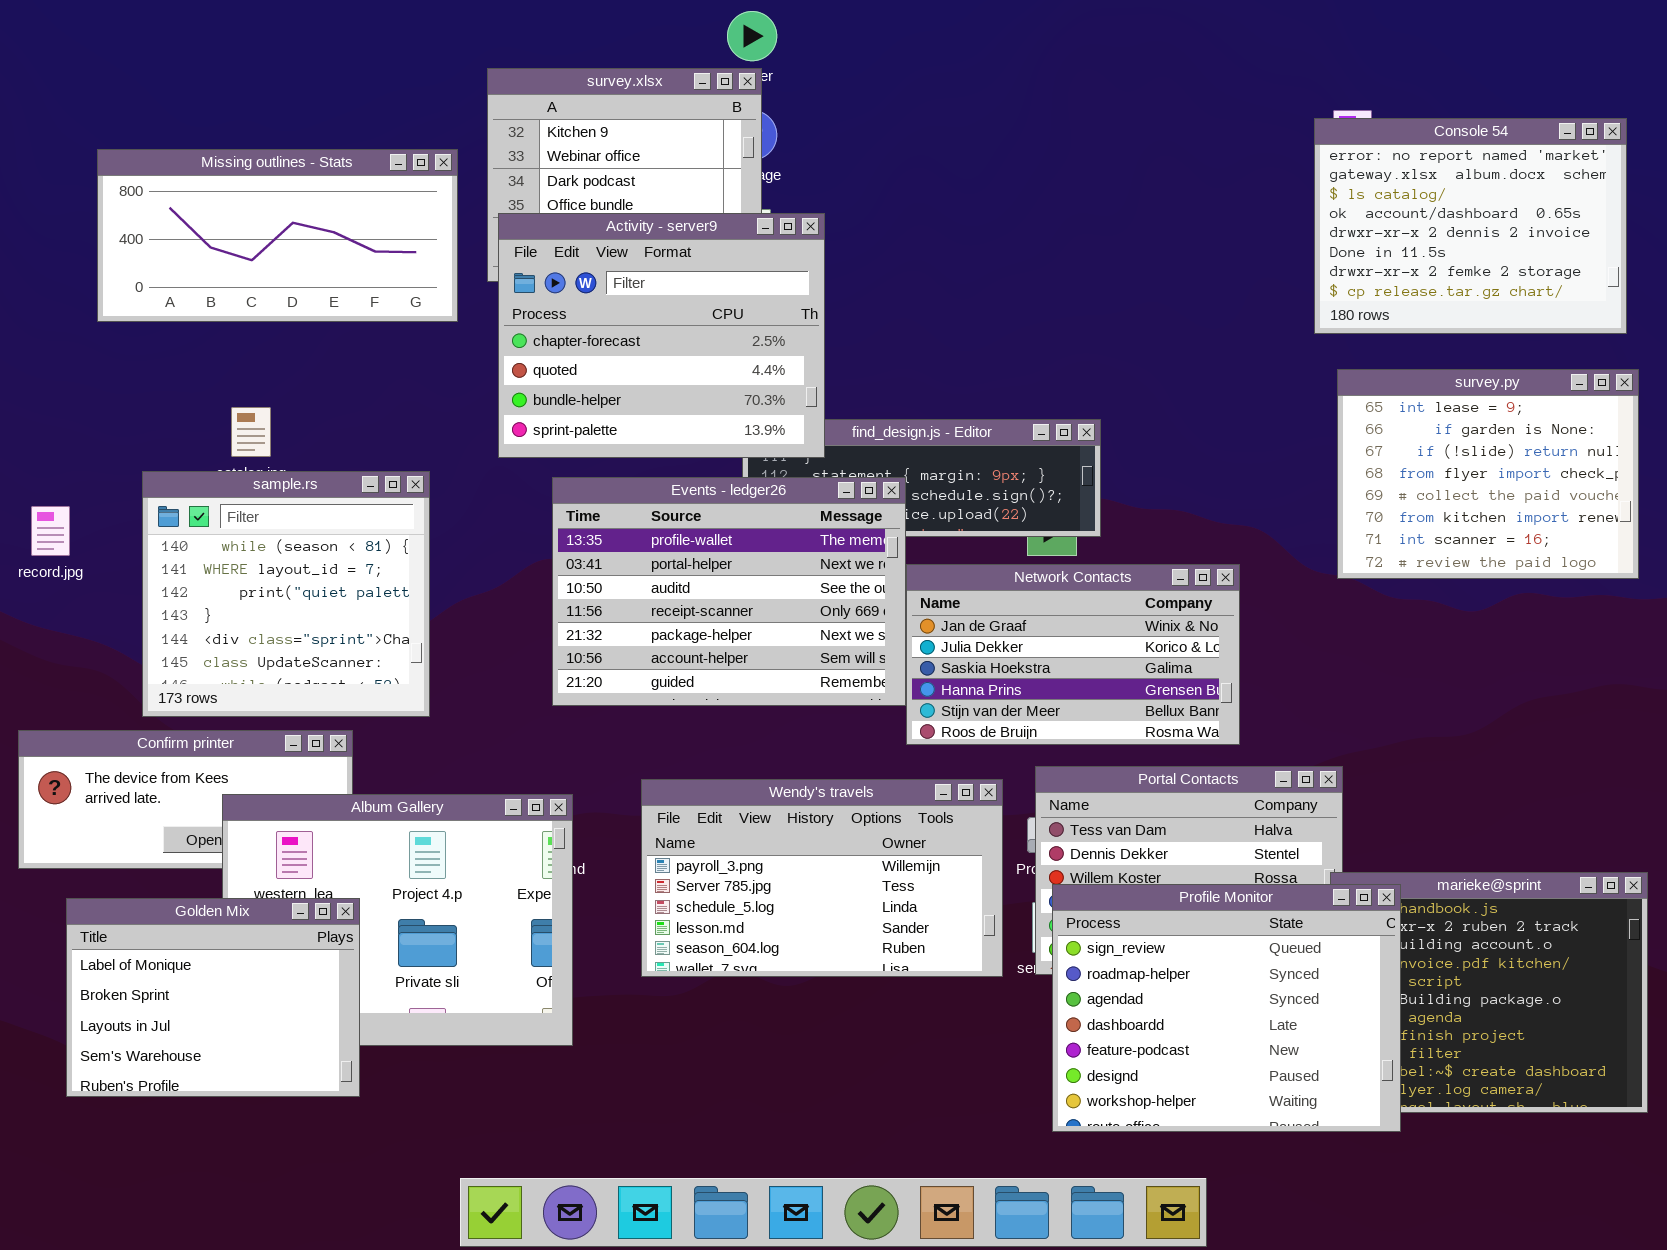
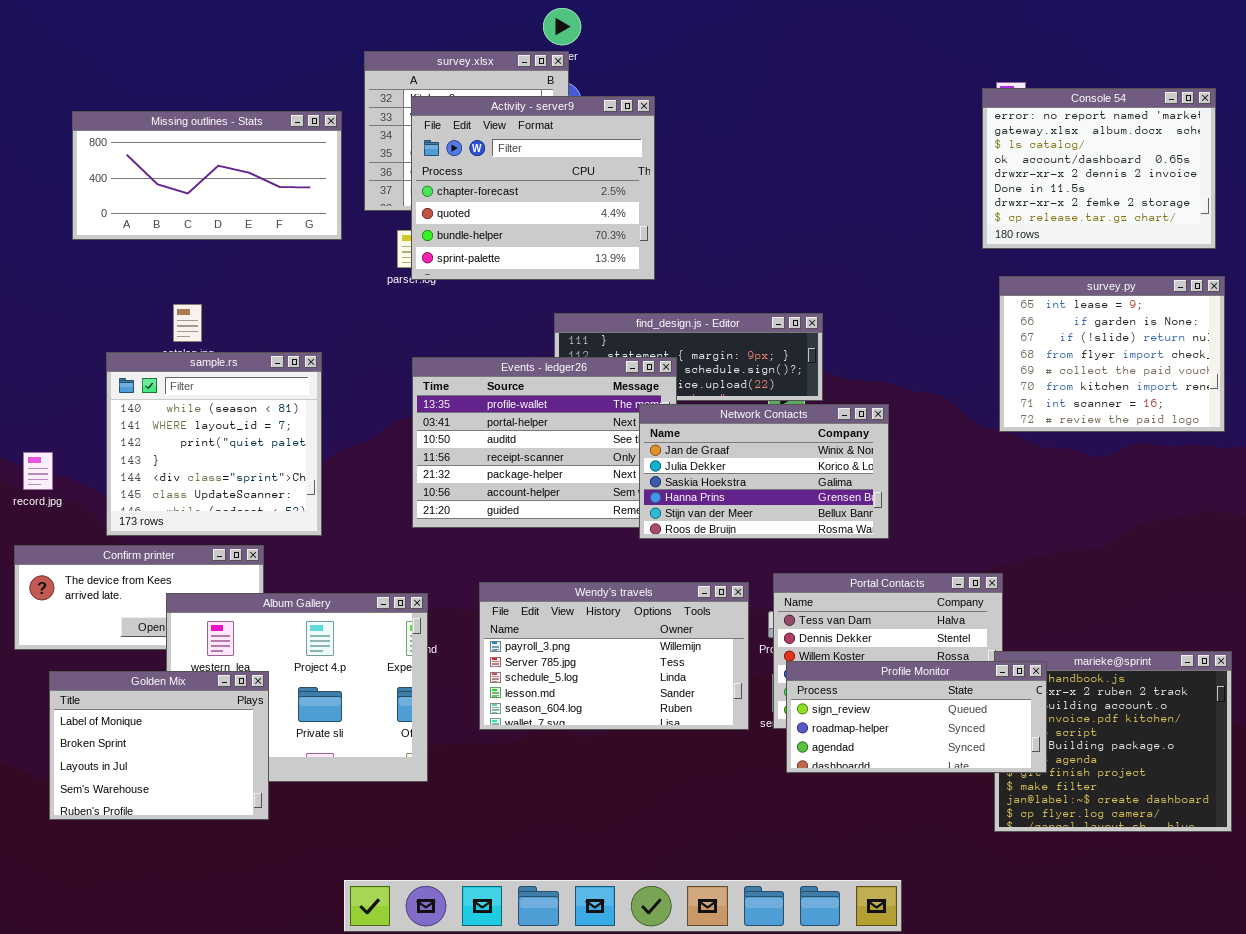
Activity - server9: [498,213,825,458] -> [411,96,655,280], moved
record.jpg: [31,506,70,556] -> [23,452,53,490], moved
Network Contacts: [906,564,1240,745] -> [639,404,889,539], moved
Profile Monitor: [1052,884,1401,1132] -> [786,661,1047,773], resized

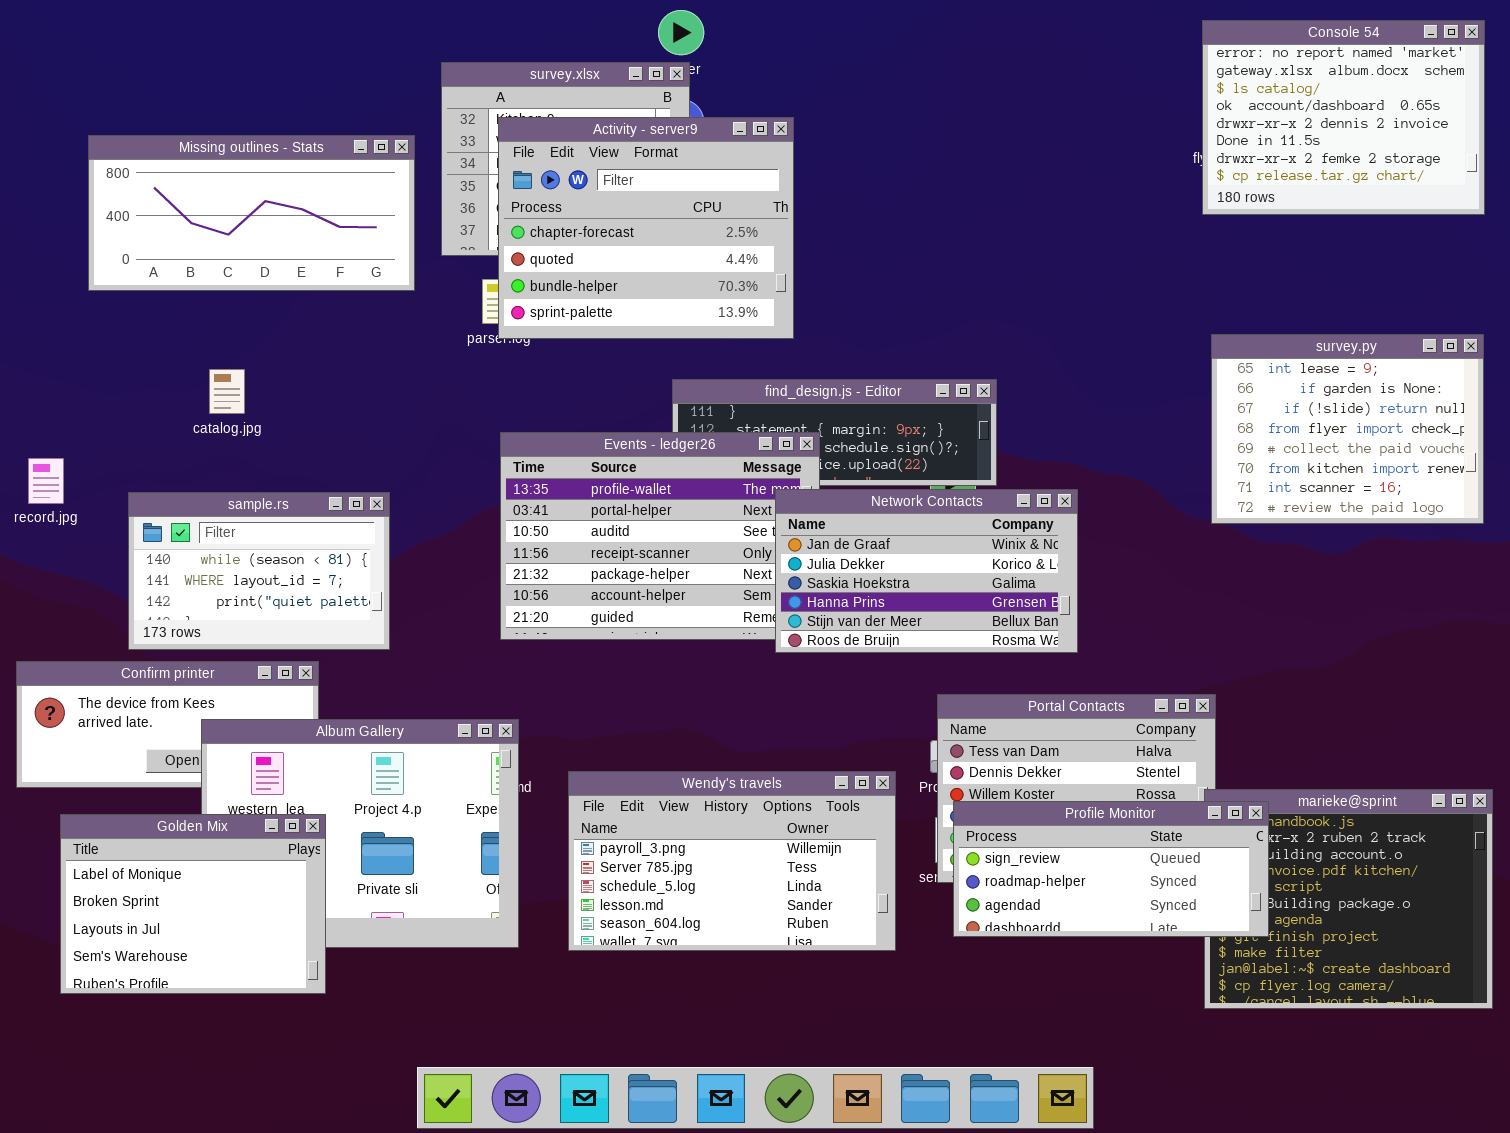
Console 54: [982,88,1216,249] -> [1202,20,1485,215], moved
sample.rs: [106,352,322,536] -> [128,492,390,650], resized
record.jpg: [23,452,53,490] -> [28,458,64,504], moved
Wendy's travels: [479,582,749,730] -> [568,771,896,951], moved

